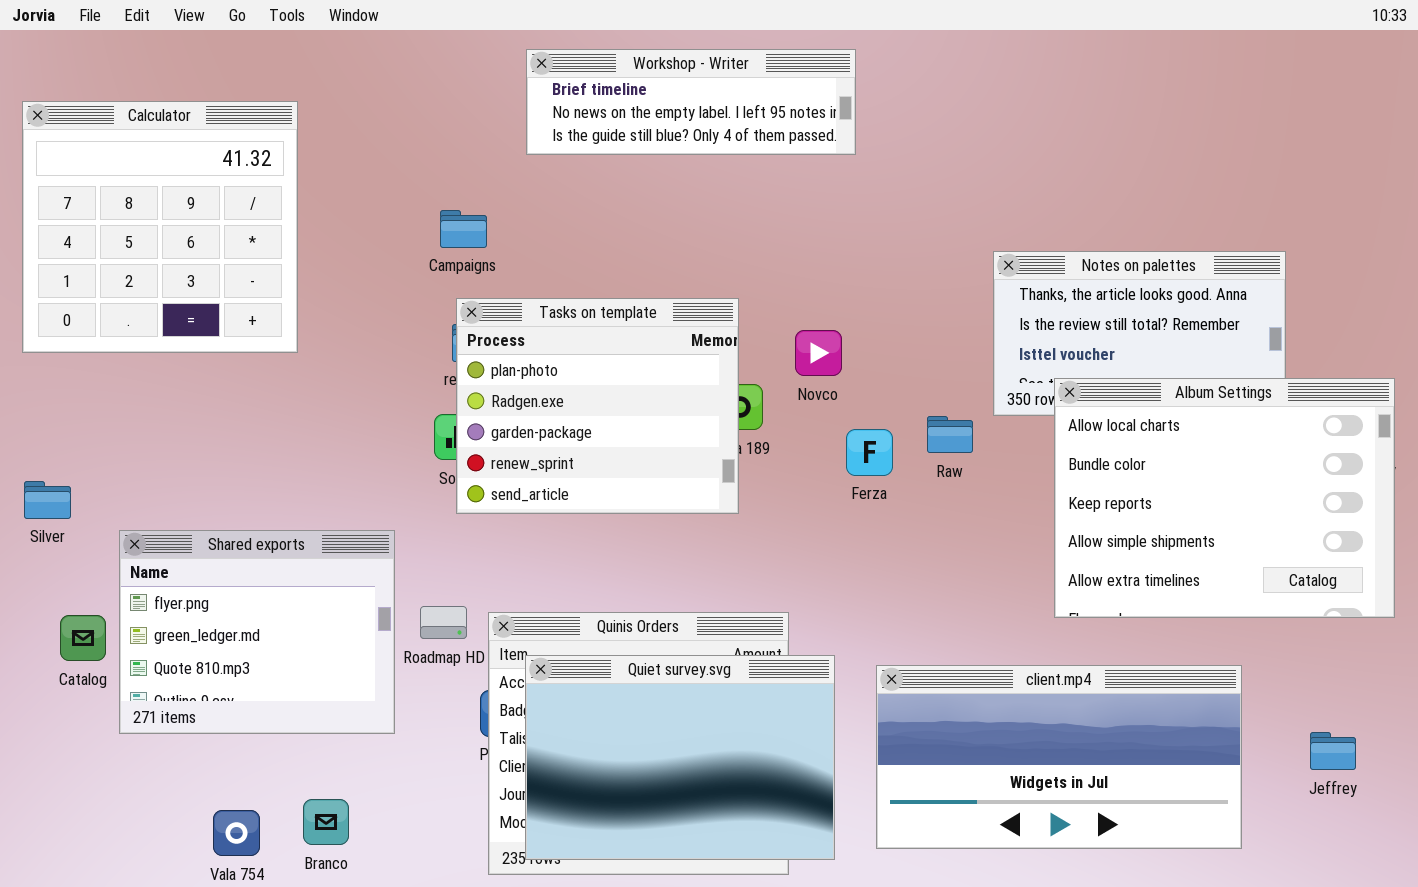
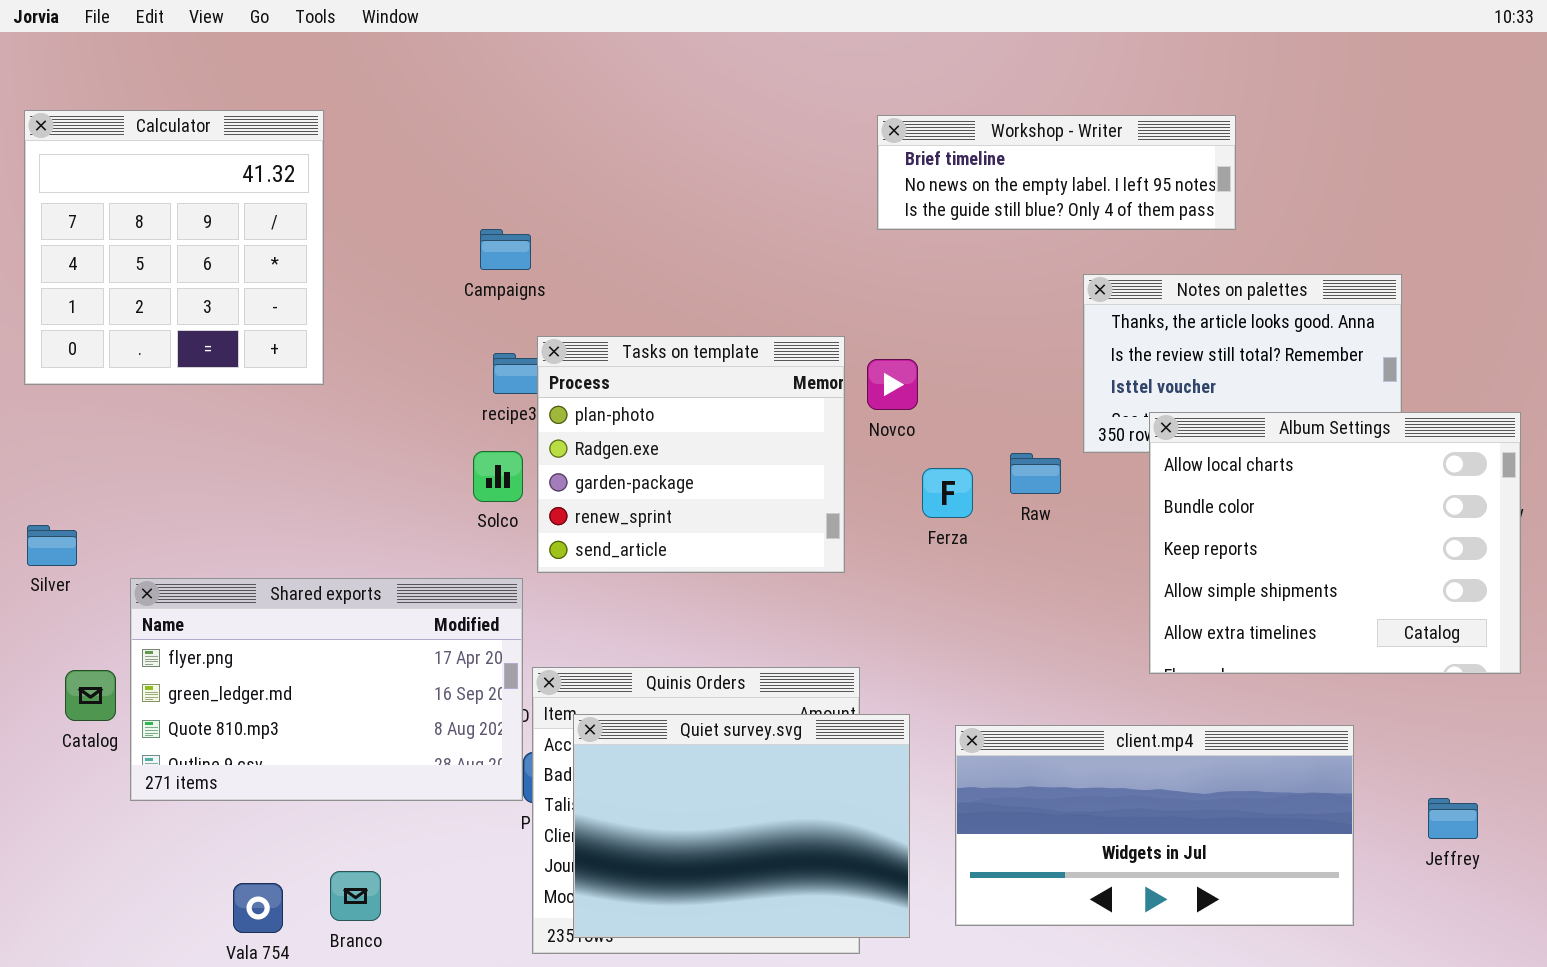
Workshop - Writer: [526,49,856,155] -> [877,115,1236,230], moved
Tasks on template: [456,298,739,514] -> [537,336,845,573], moved
Shared exports: [119,530,395,734] -> [130,578,523,801], resized

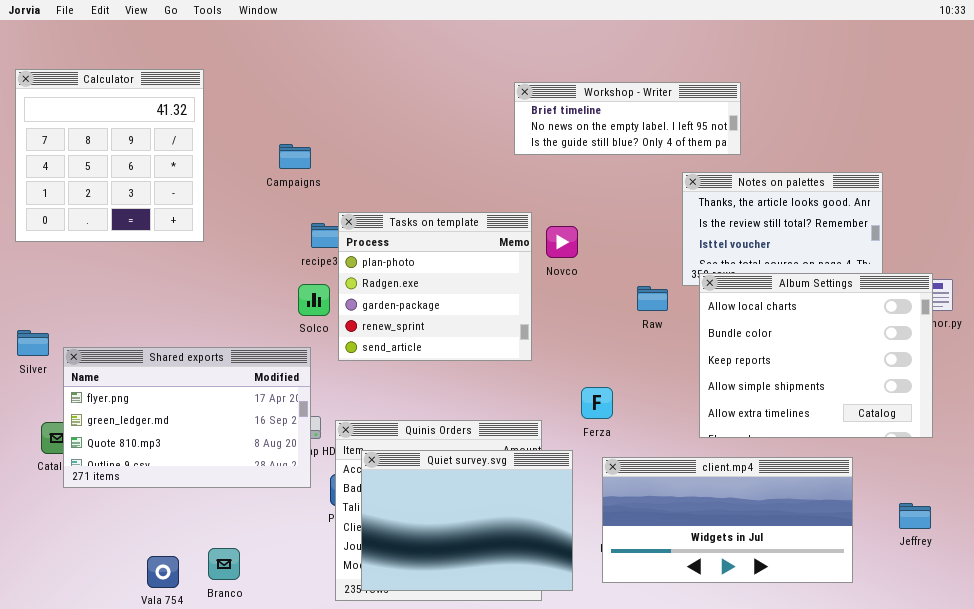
Workshop - Writer: [877,115,1236,230] -> [514,82,741,155], moved
Campaigns: [480,229,531,270] -> [279,144,311,169], moved
Album Settings: [1149,412,1521,674] -> [699,273,933,438], moved
Ferza: [922,468,973,518] -> [581,387,613,419], moved
Shared exports: [130,578,523,801] -> [63,347,311,488], moved

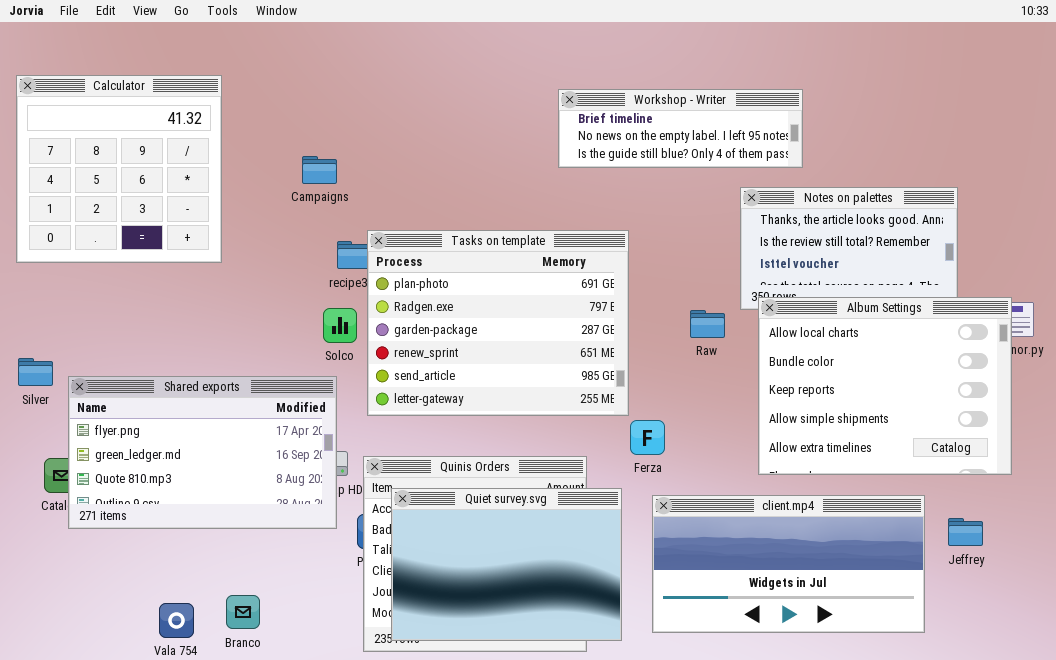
Tasks on template: [338,212,532,361] -> [367,230,629,416], resized
Jeffrey: [899,503,931,529] -> [948,518,983,546], moved

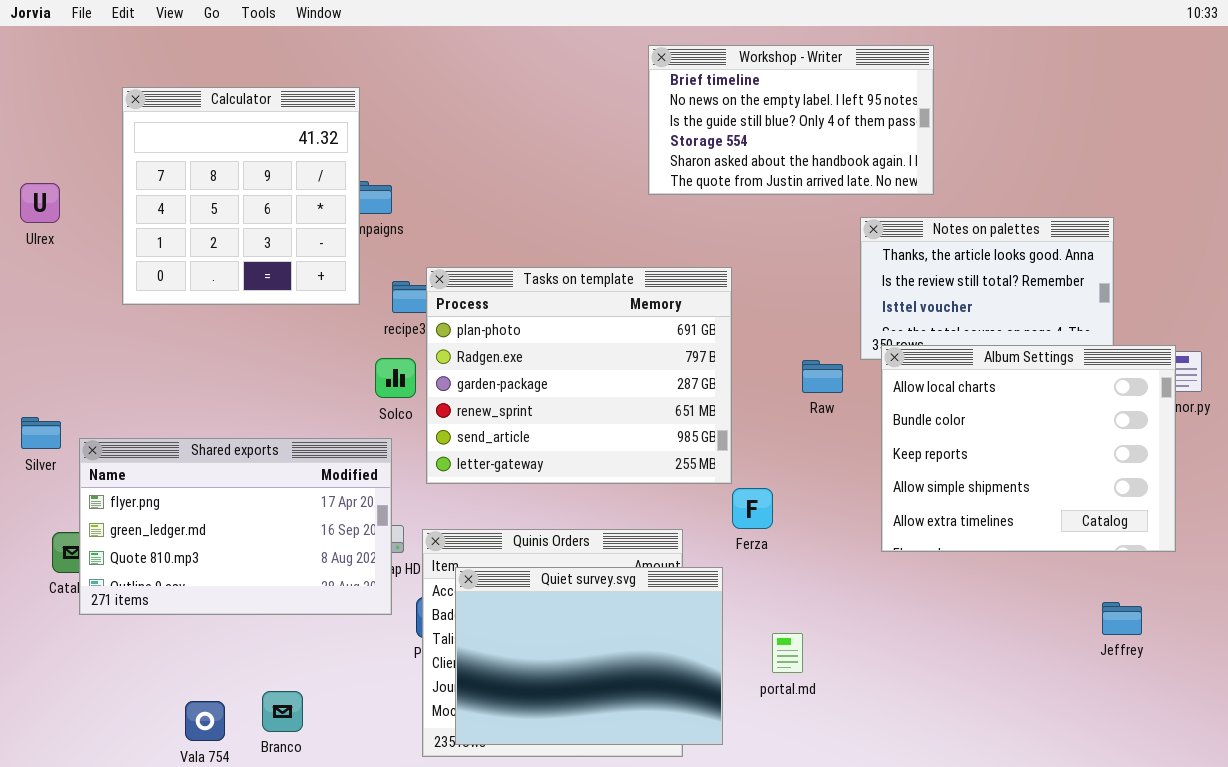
Calculator: [16,75,222,263] -> [122,87,360,305], moved
Workshop - Writer: [558,89,803,168] -> [648,45,934,195], resized
client.mp4: [652,495,925,633] -> none, closed

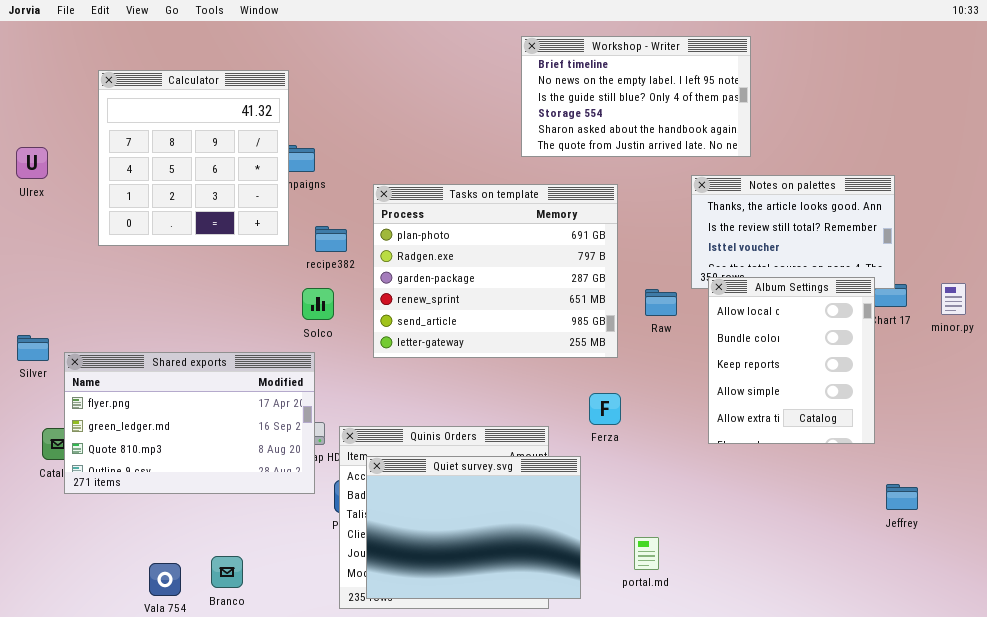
Tasks on template: [426,267,732,484] -> [373,184,618,358], moved
Album Settings: [881,345,1176,552] -> [708,277,875,444], resized
portal.md: [772,633,803,673] -> [634,537,659,570], moved

